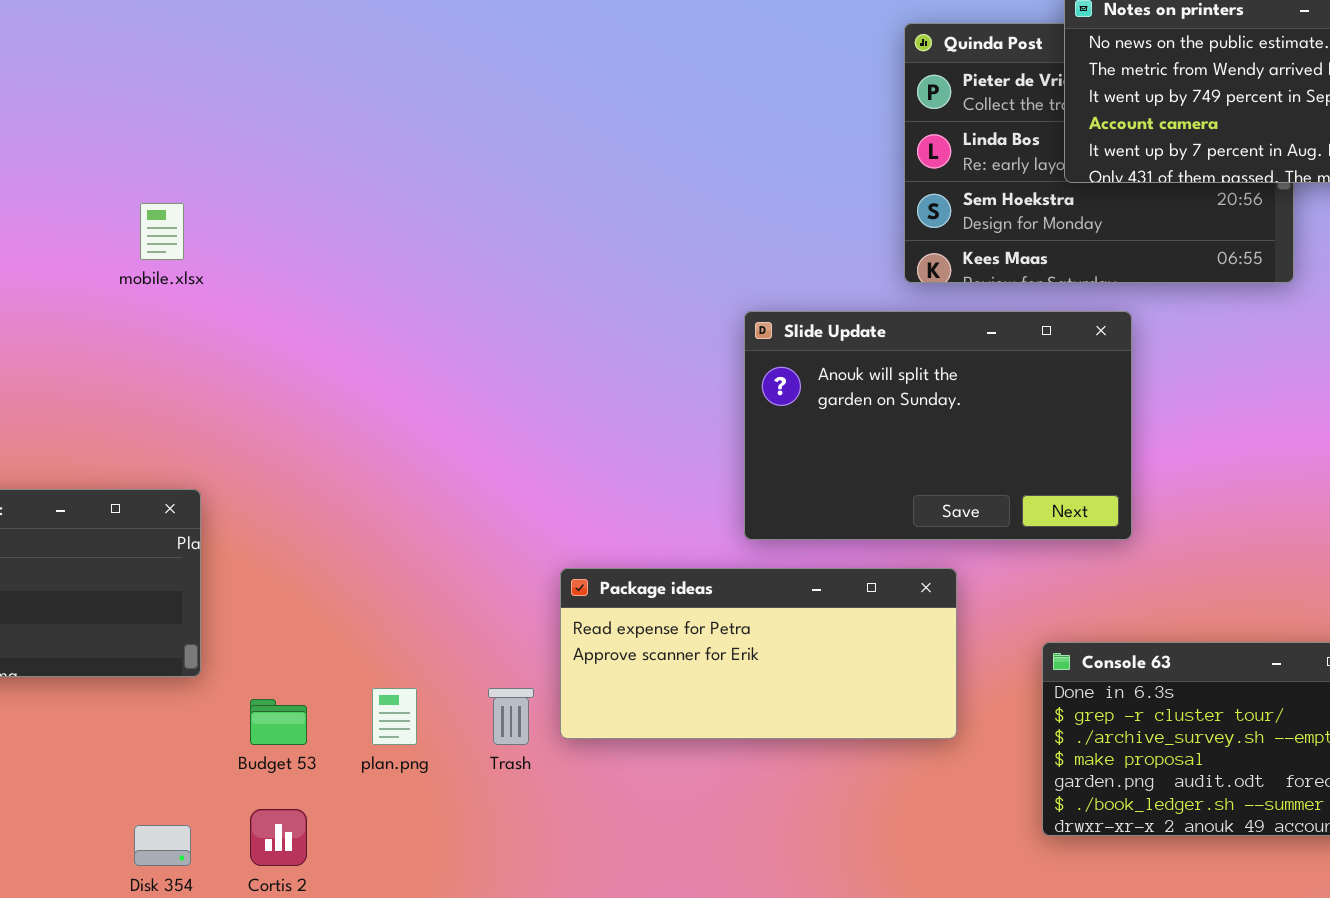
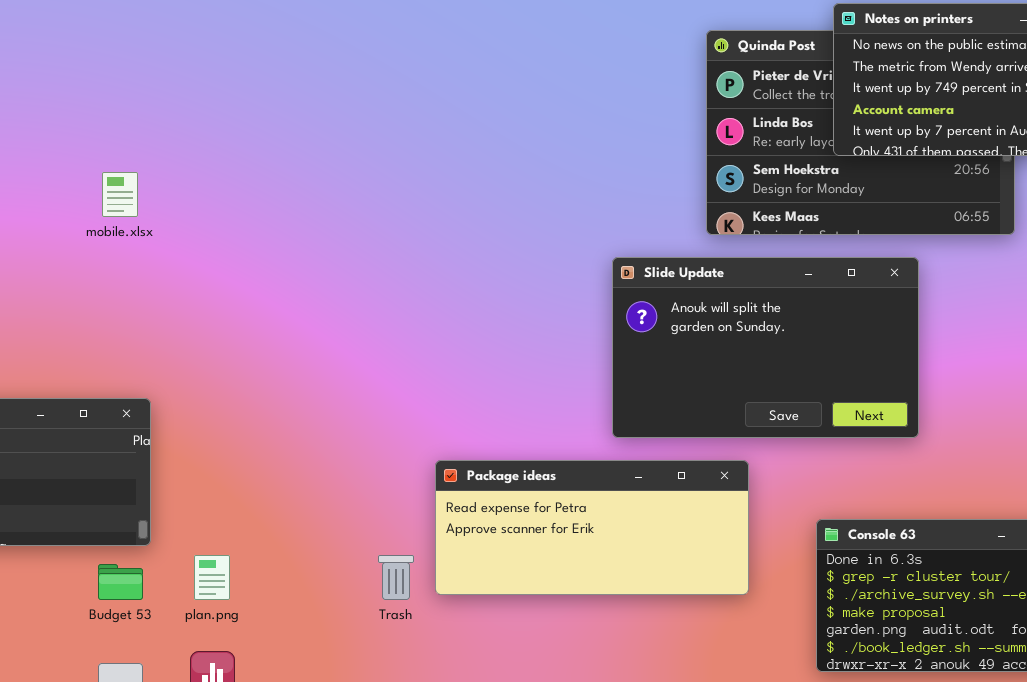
Slide Update: [744,311,1132,540] -> [612,257,919,438], moved
plan.png: [372,688,417,745] -> [194,555,230,600], moved
Budget 53: [250,699,307,745] -> [98,564,143,600], moved

